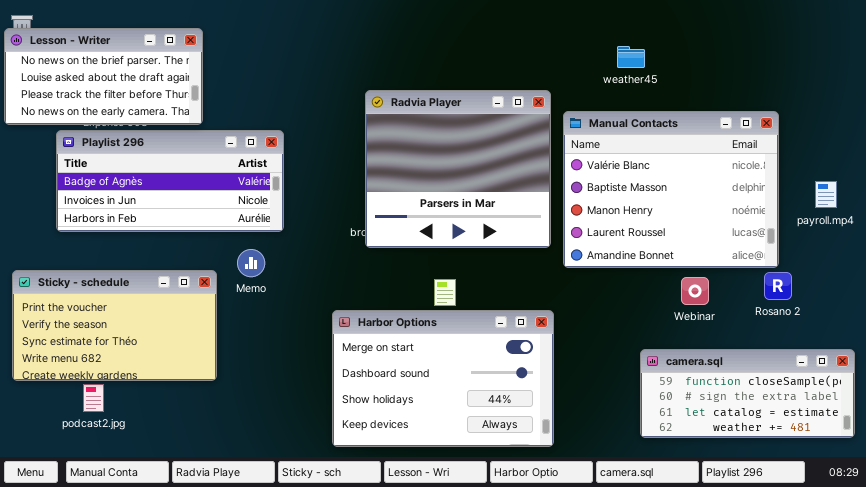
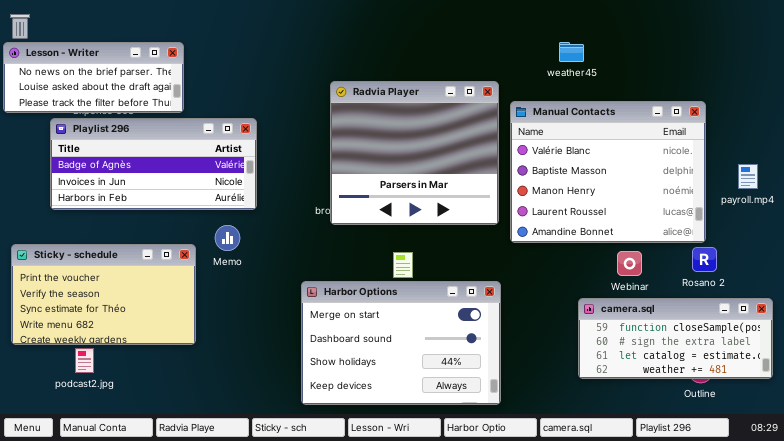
Lesson - Writer: [4,28,203,125] -> [3,42,184,113], resized
camera.sql: [640,349,855,438] -> [578,298,773,379], moved

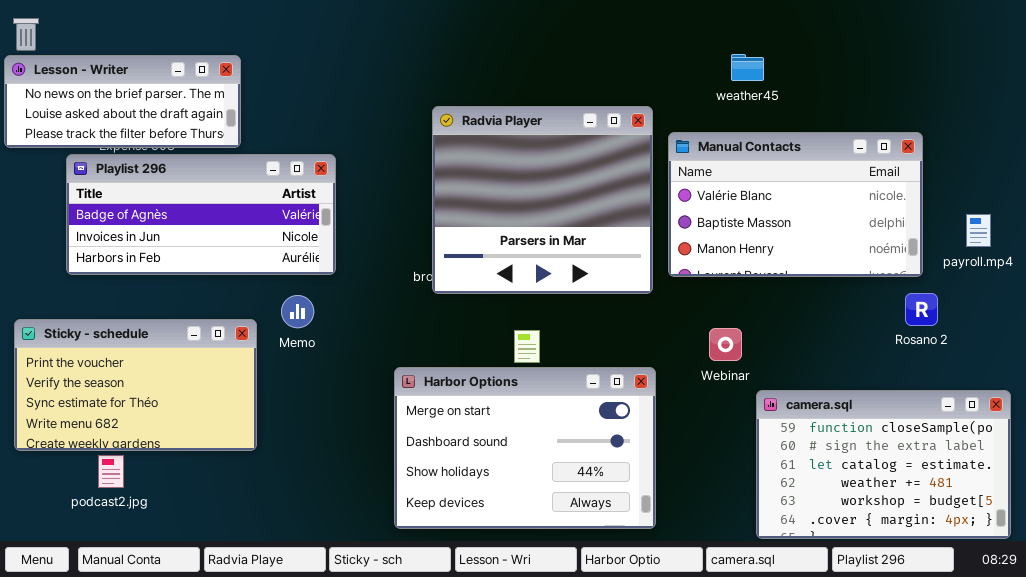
Manual Contacts: [510,101,706,243] -> [668,132,923,277], resized
Rosano 2: [692,247,717,272] -> [905,293,938,326], moved
Webinar: [617,251,642,276] -> [709,328,742,361], moved
camera.sql: [578,298,773,379] -> [756,390,1011,539], resized

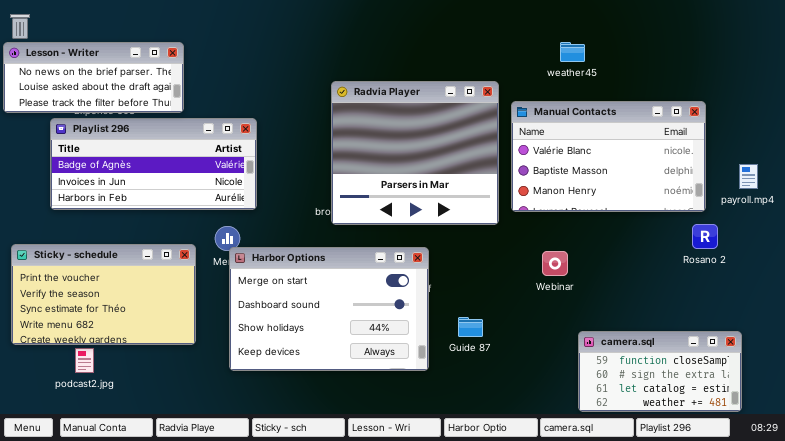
Harbor Options: [394,367,656,529] -> [229,247,429,371], moved
camera.sql: [756,390,1011,539] -> [578,331,742,412], resized

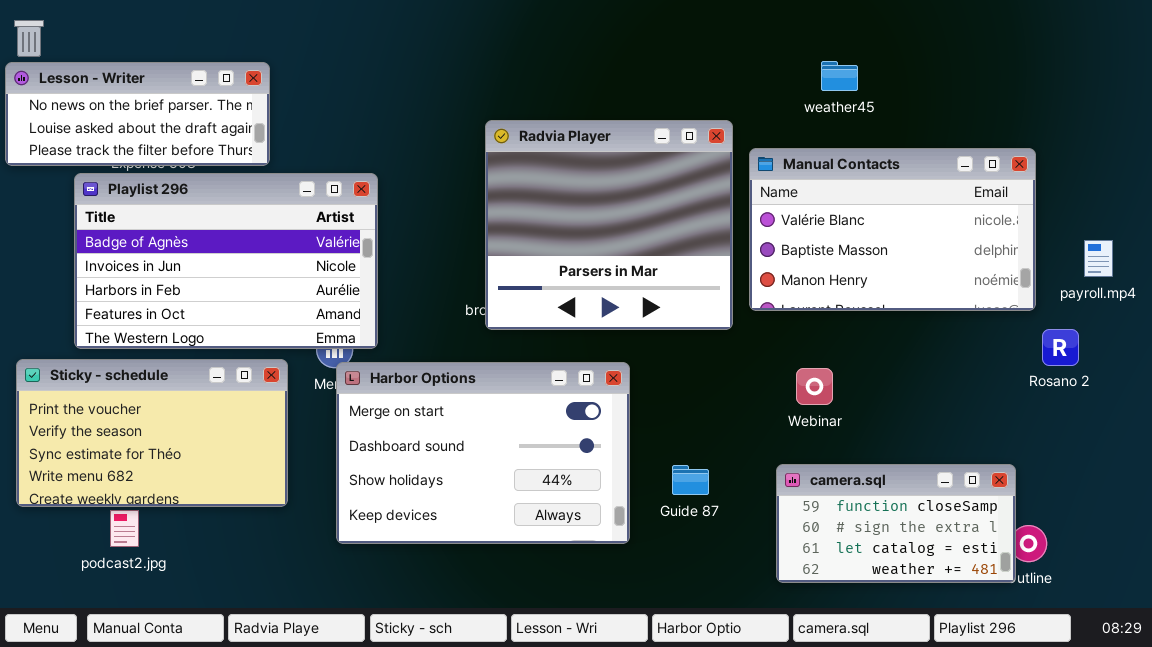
Playlist 296: [50,118,257,210] -> [74,173,378,349], resized
Rosano 2: [692,224,718,249] -> [1042,329,1079,366], moved
camera.sql: [578,331,742,412] -> [776,464,1016,583], moved

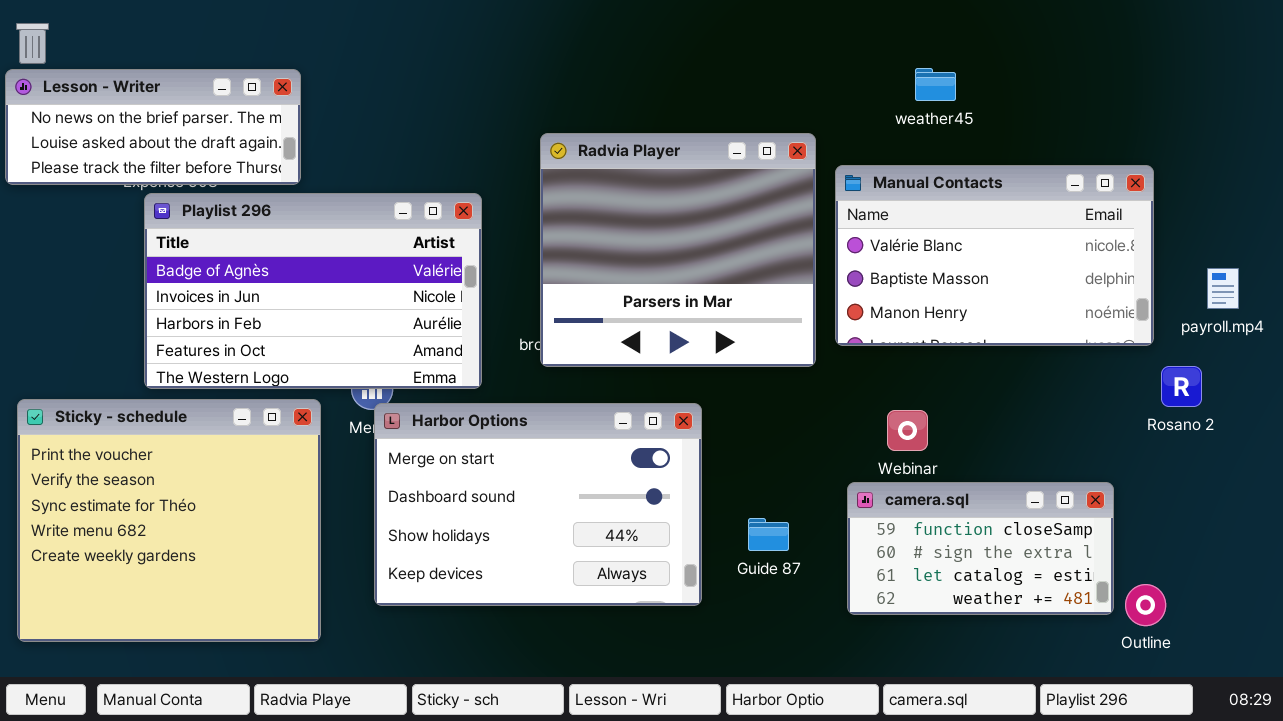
Playlist 296: [74,173,378,349] -> [144,193,482,389], moved
Sticky - schedule: [16,359,288,507] -> [17,399,321,642], resized
camera.sql: [776,464,1016,583] -> [847,482,1114,615], moved

